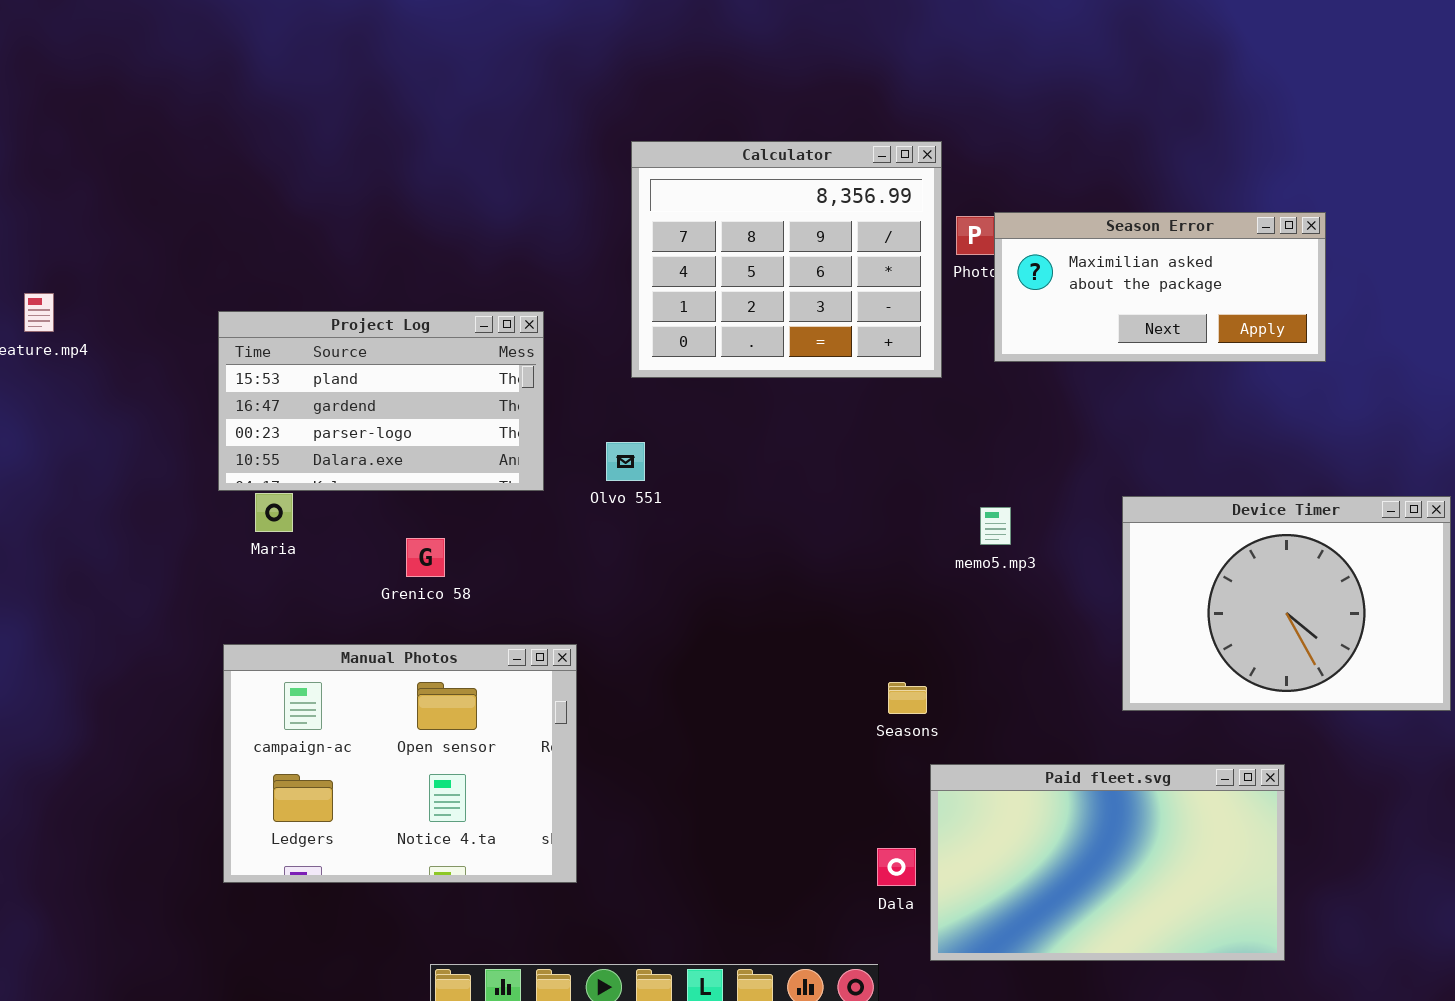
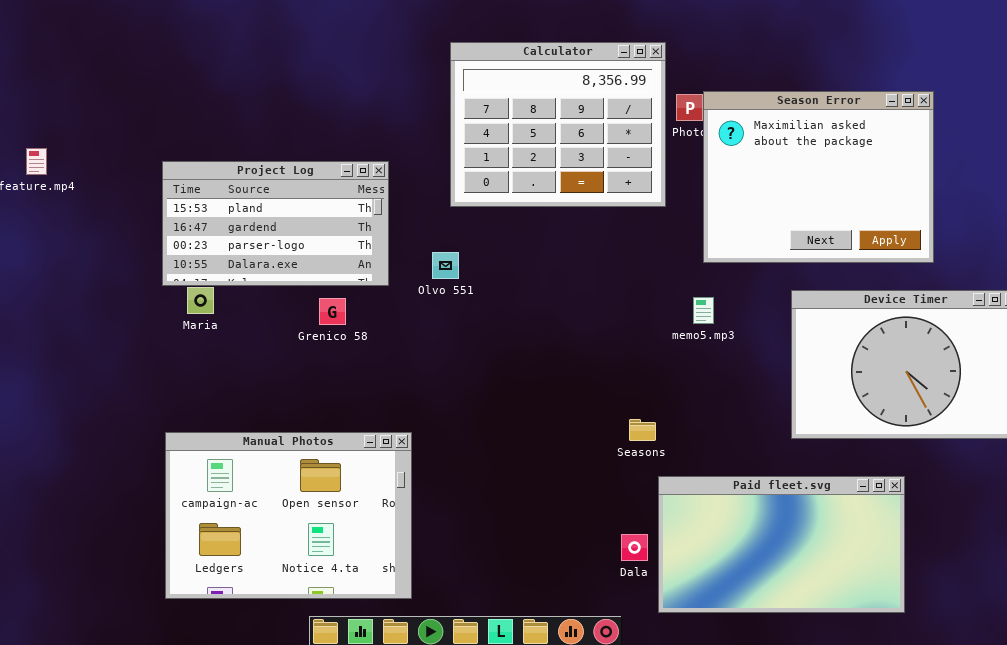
Season Error: [994,212,1326,362] -> [703,91,934,263], resized
Grenico 58: [406,538,445,577] -> [319,298,346,325], moved
Manual Photos: [223,644,577,883] -> [165,432,412,599], moved

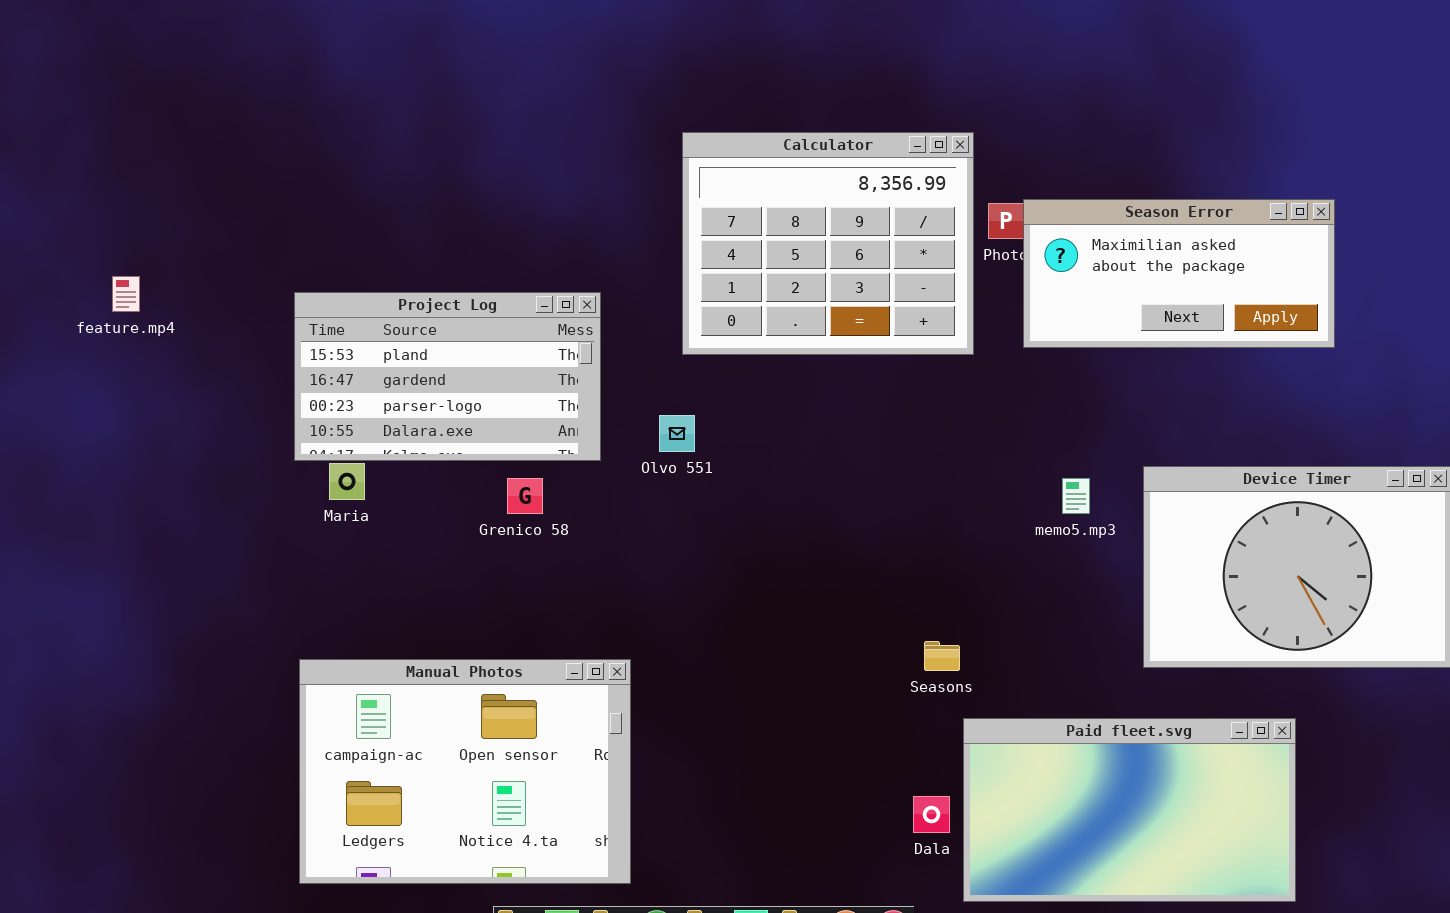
Season Error: [703,91,934,263] -> [1023,199,1335,348], resized
memo5.mp3: [693,297,714,324] -> [1062,478,1090,514], moved

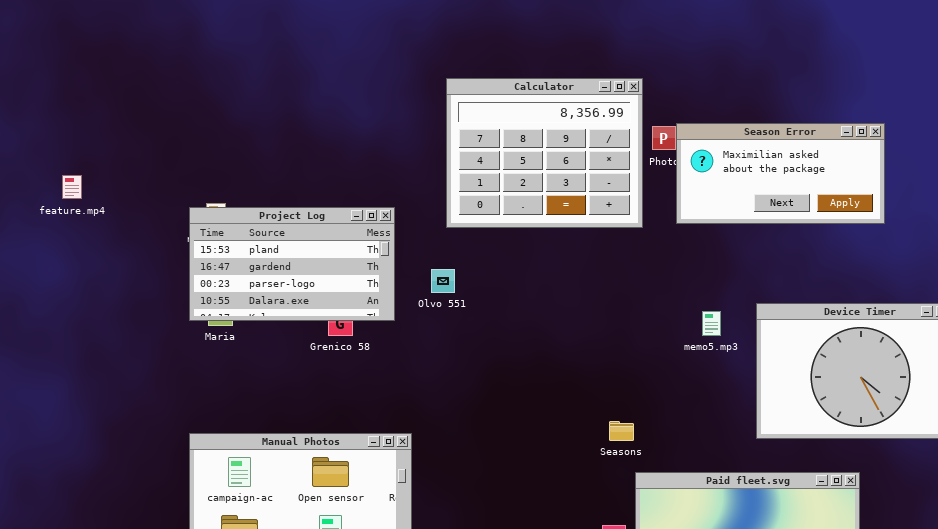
Project Log: [294,292,601,461] -> [189,207,395,321], moved

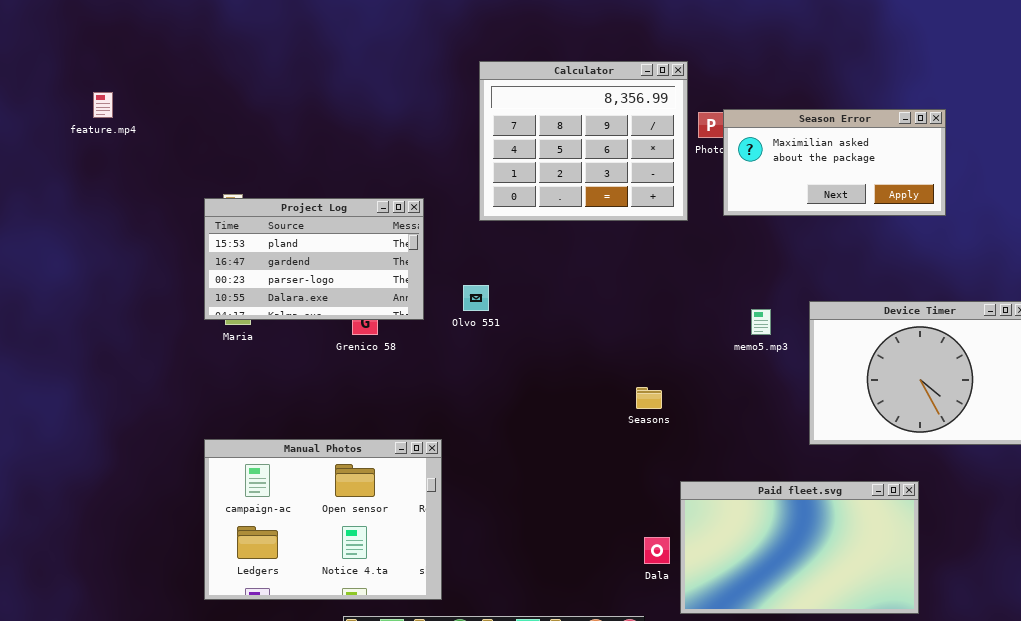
feature.mp4: [62,175,82,199] -> [93,92,113,118], moved
Olvo 551: [431,269,455,293] -> [463,285,489,311], moved
Seasons: [609,421,634,441] -> [636,387,662,409], moved

